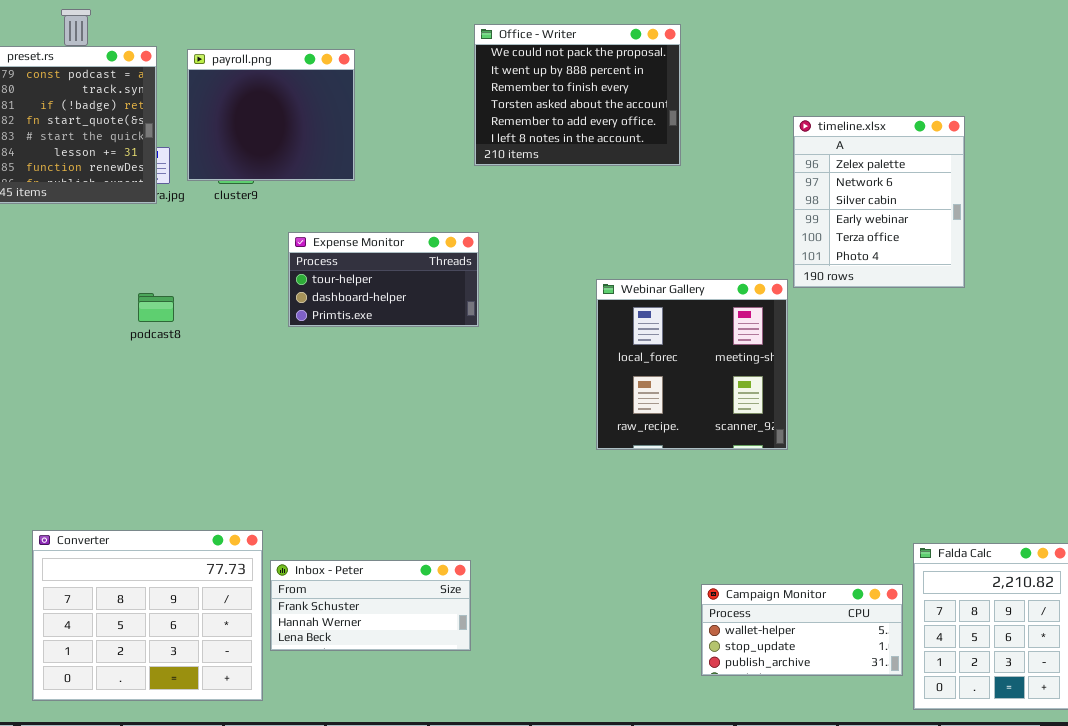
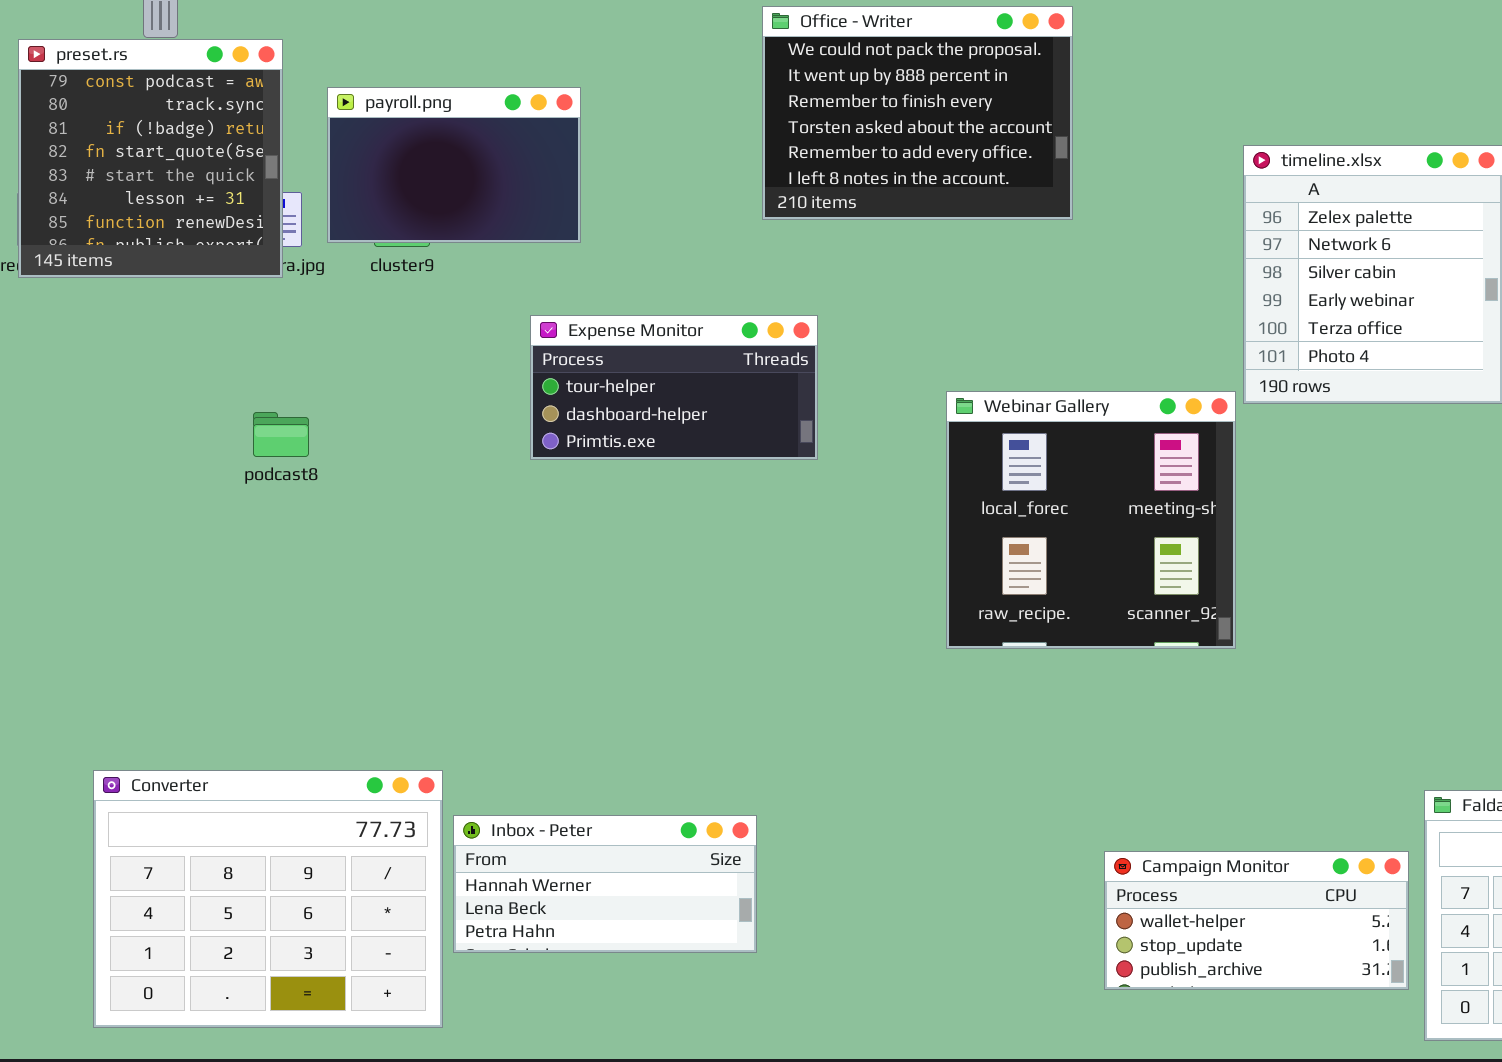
payroll.png: [187,49,355,181] -> [327,87,581,243], resized
Expense Monitor: [288,232,479,327] -> [530,315,818,460], moved
Inbox - Peter: [270,560,471,651] -> [453,815,757,953], scrolled down 1 row

